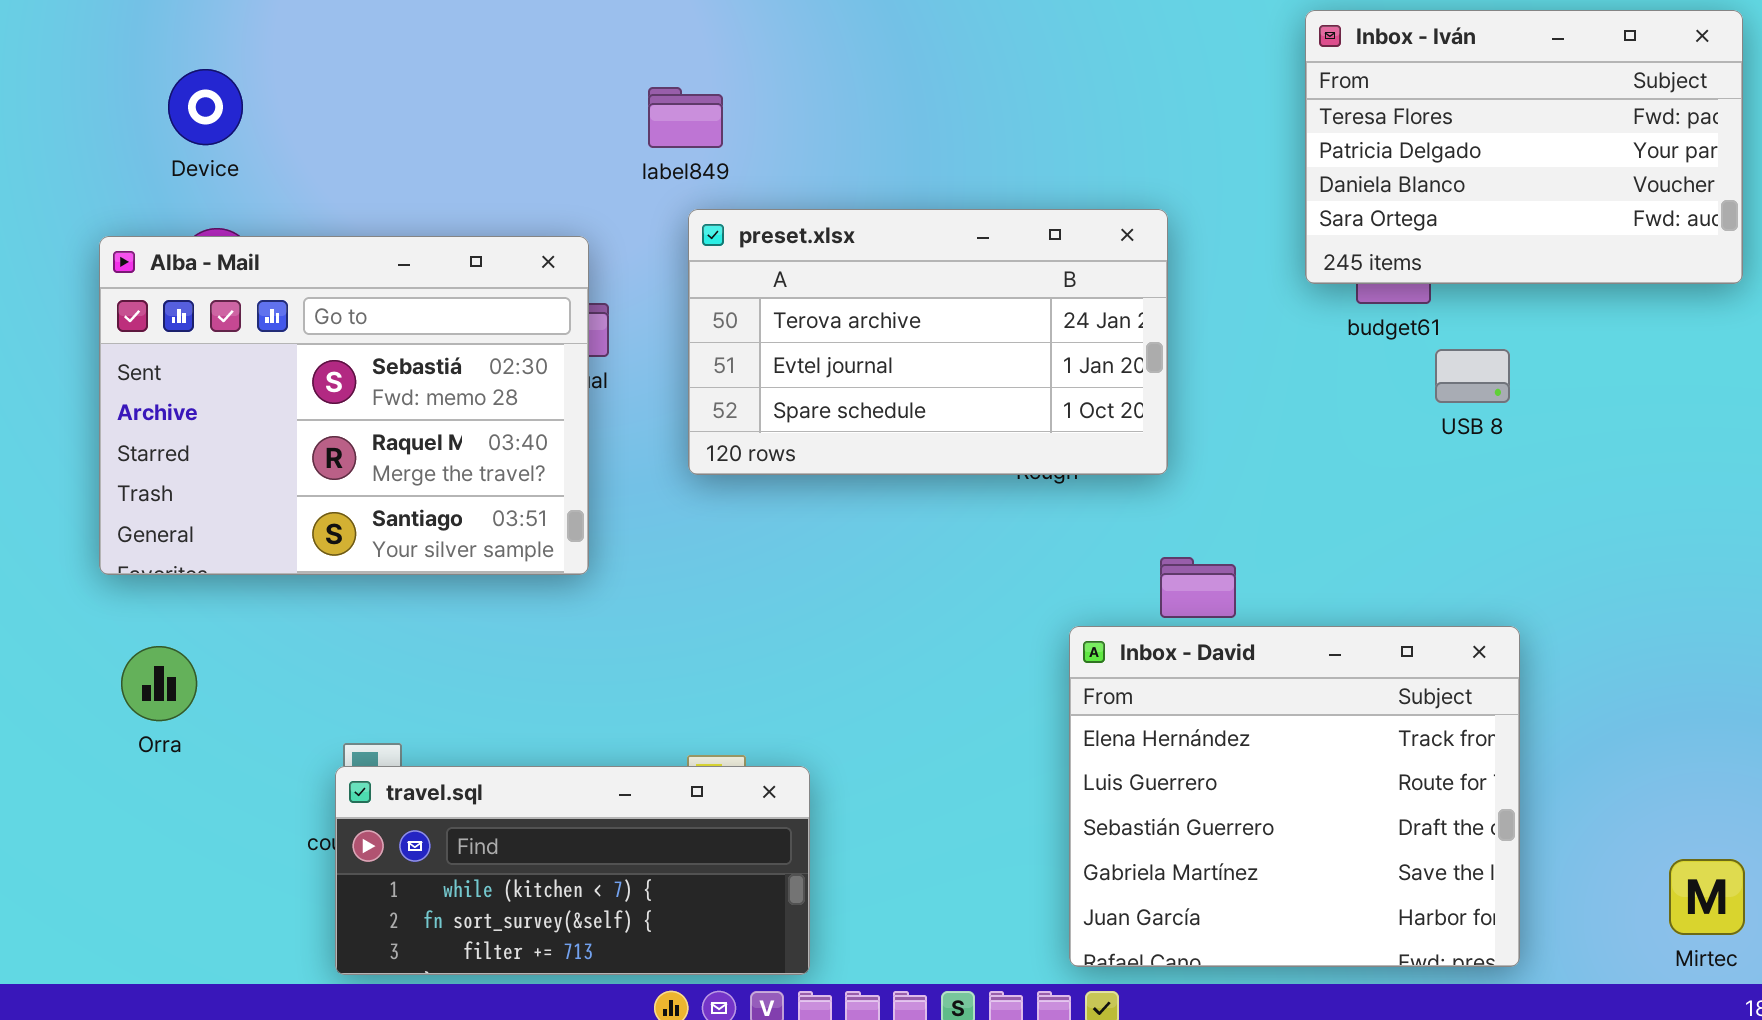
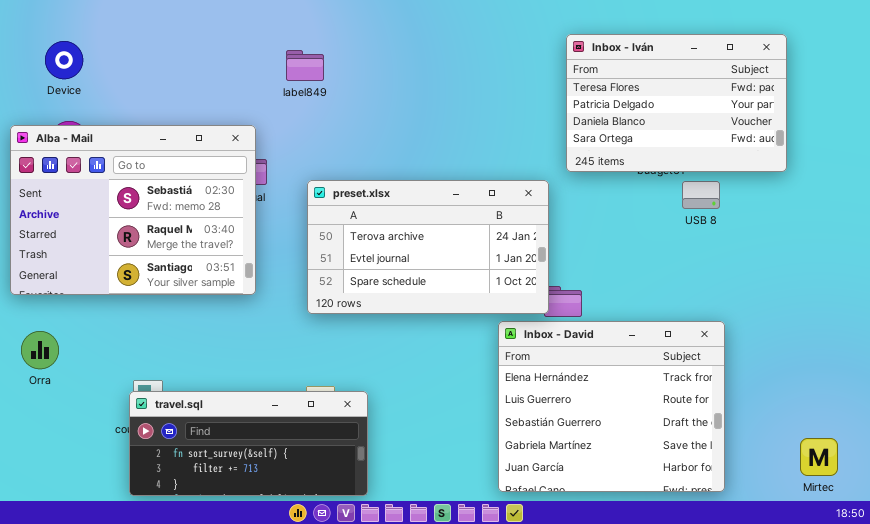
Inbox - Iván: [1305,10,1743,284] -> [566,34,787,172], moved
preset.xlsx: [688,209,1168,475] -> [307,180,549,314], moved
travel.sql: [335,766,810,975] -> [129,391,368,496], scrolled down 1 row

